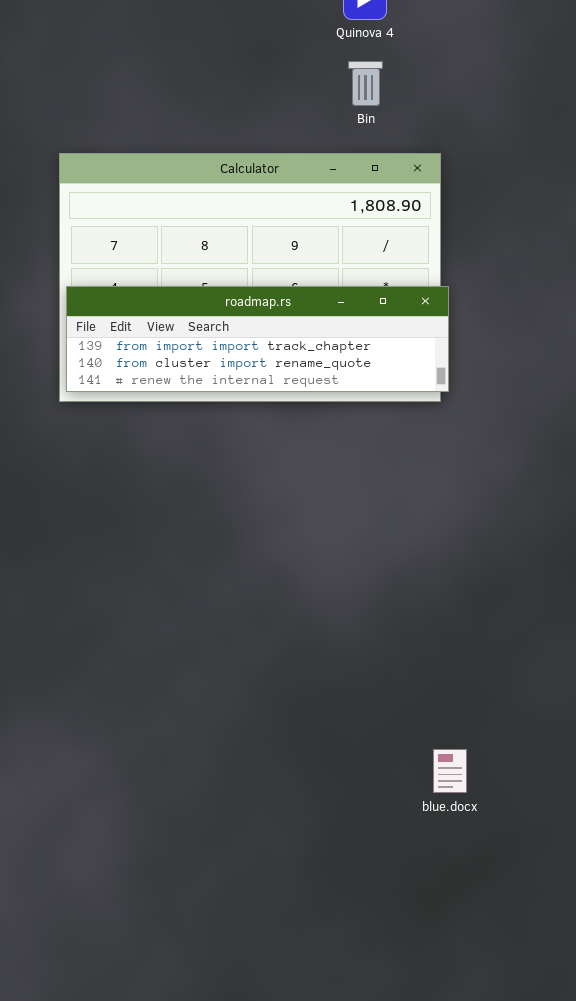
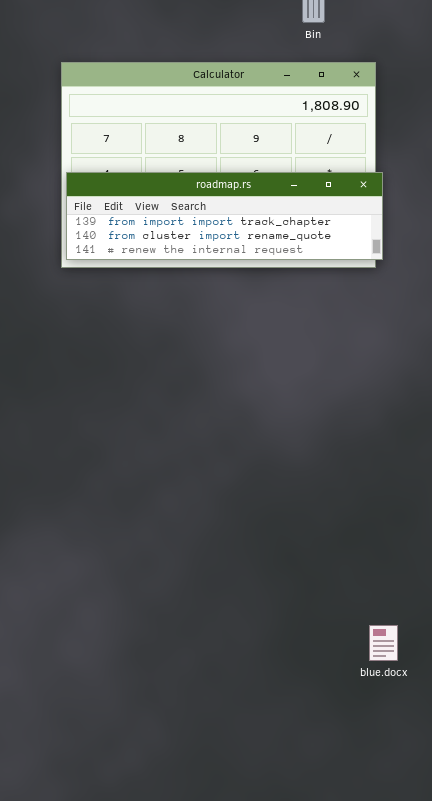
blue.docx: [433,749,467,793] -> [369,625,398,661], moved

